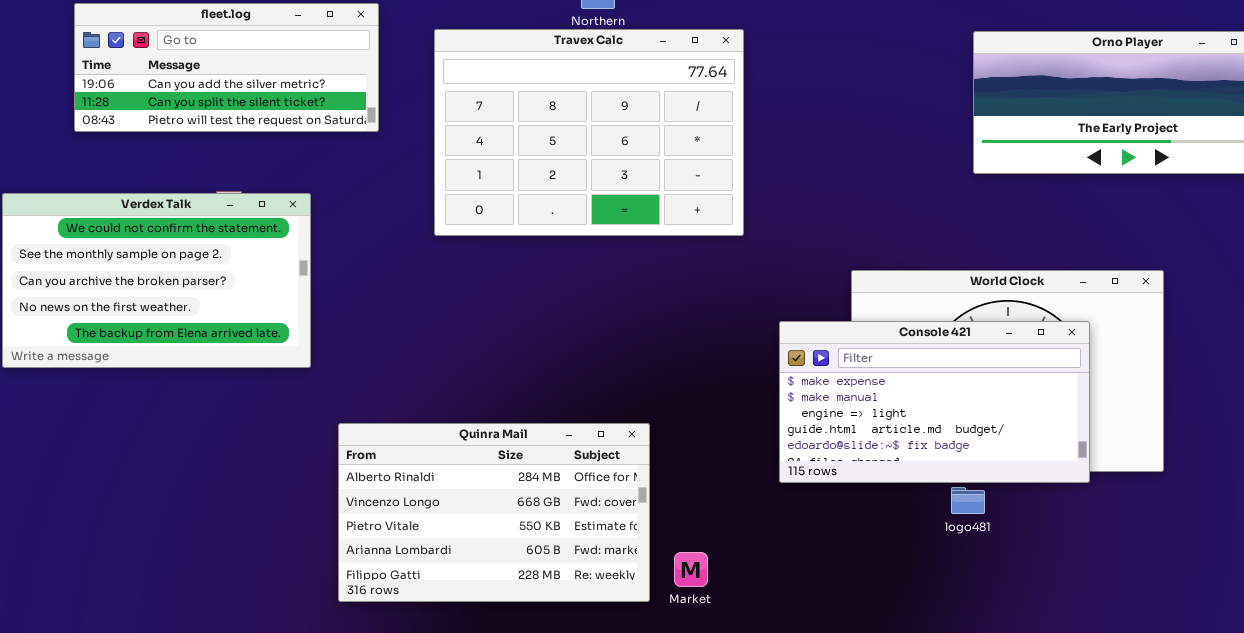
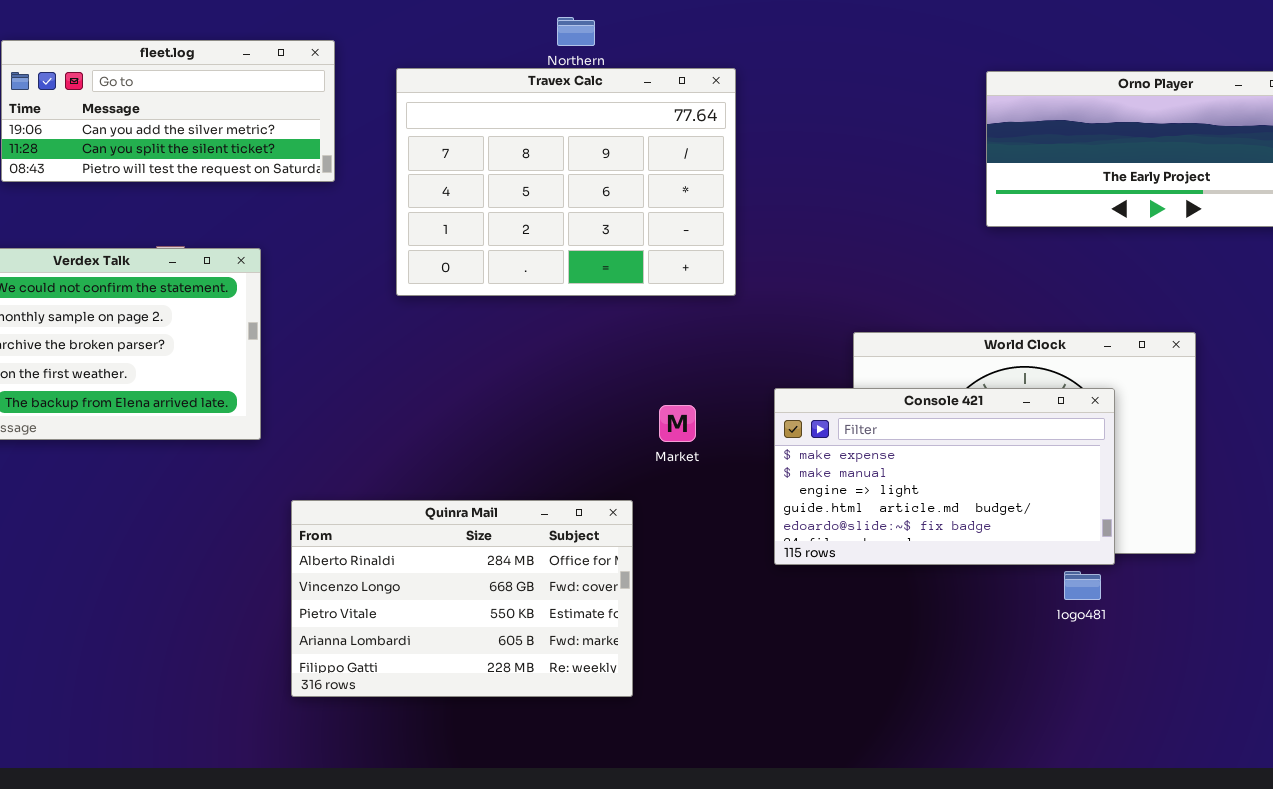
logo481: [951,487,985,514] -> [1064,571,1101,600], moved
Market: [674,552,708,587] -> [659,405,696,442], moved

